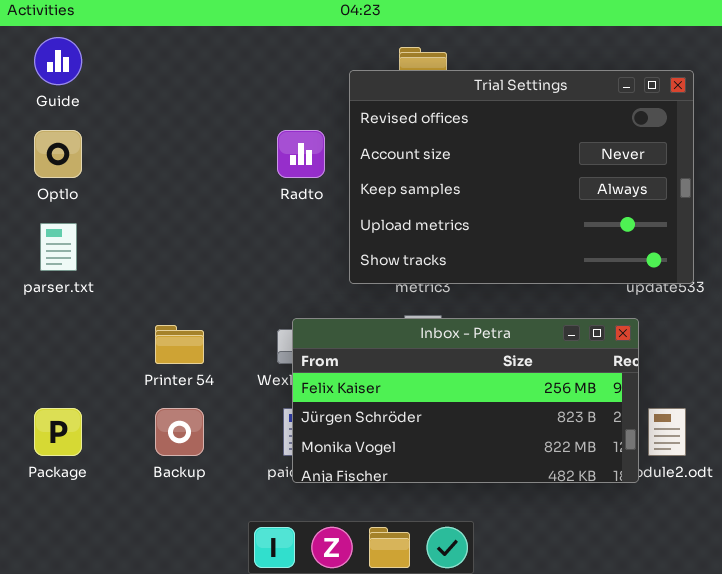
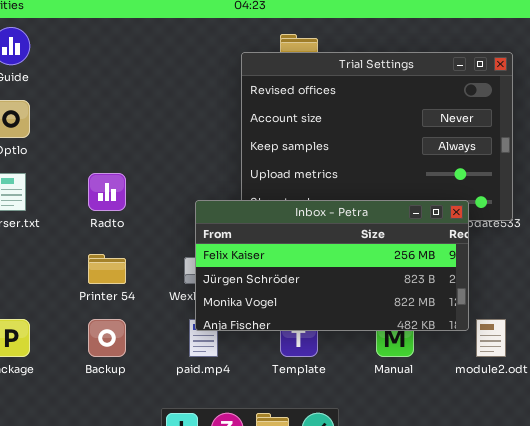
Radto: [277,130,325,178] -> [88,173,126,211], moved
Inbox - Petra: [292,318,639,483] -> [195,200,469,331], moved

